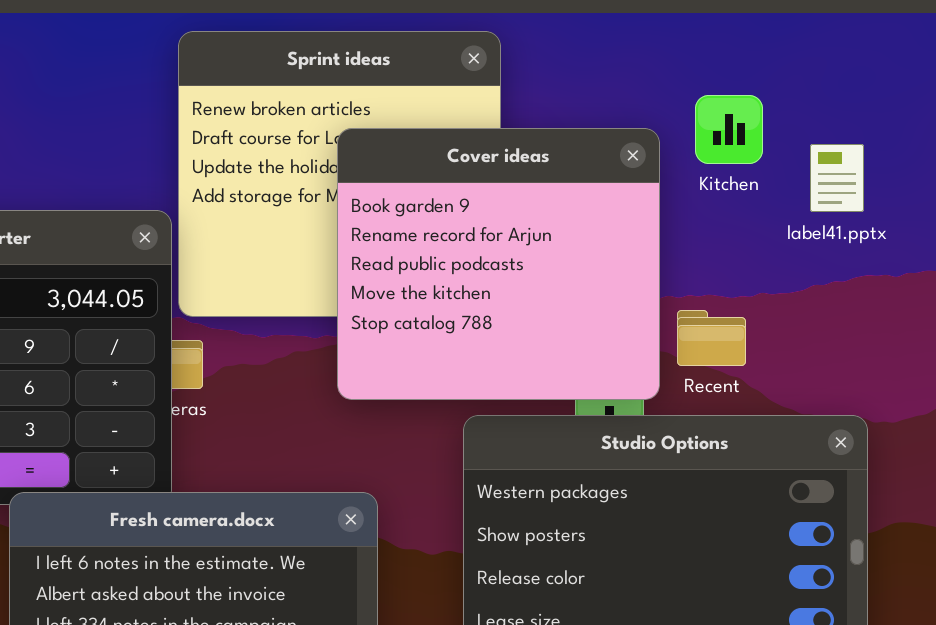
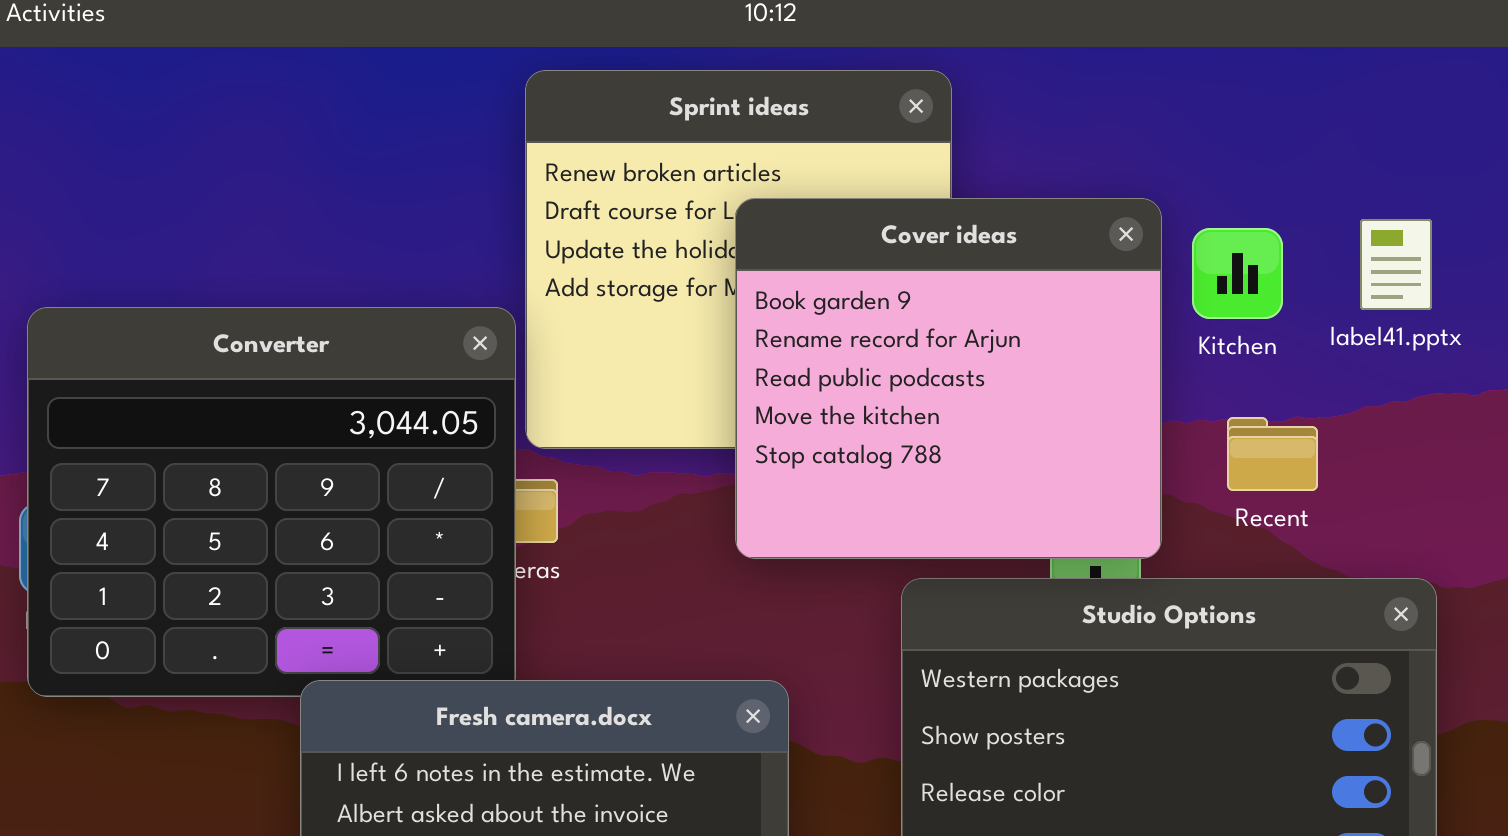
Kitchen: [695,95,763,164] -> [1192,228,1283,319], moved
Recent: [677,310,746,366] -> [1227,417,1318,491], moved

